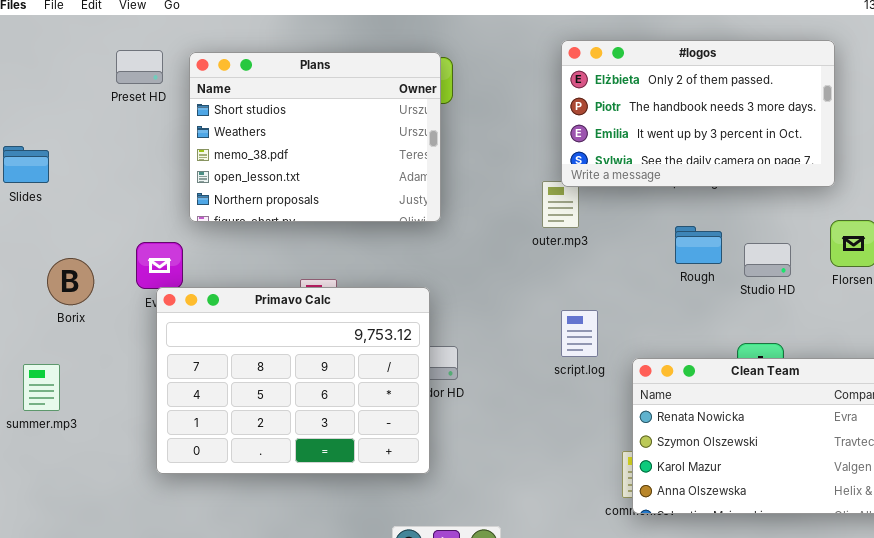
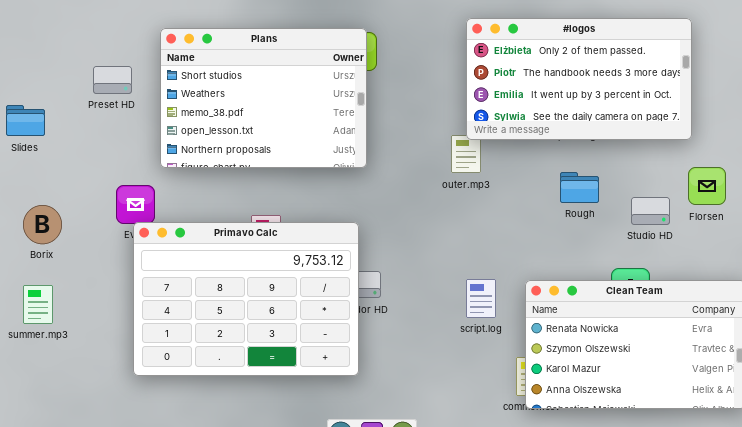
Preset HD: [116,50,163,84] -> [93,66,132,94], moved
Studio HD: [744,243,791,277] -> [631,197,670,225], moved
Borix: [47,258,94,305] -> [23,205,62,244], moved
script.log: [561,310,598,357] -> [466,279,496,318], moved

